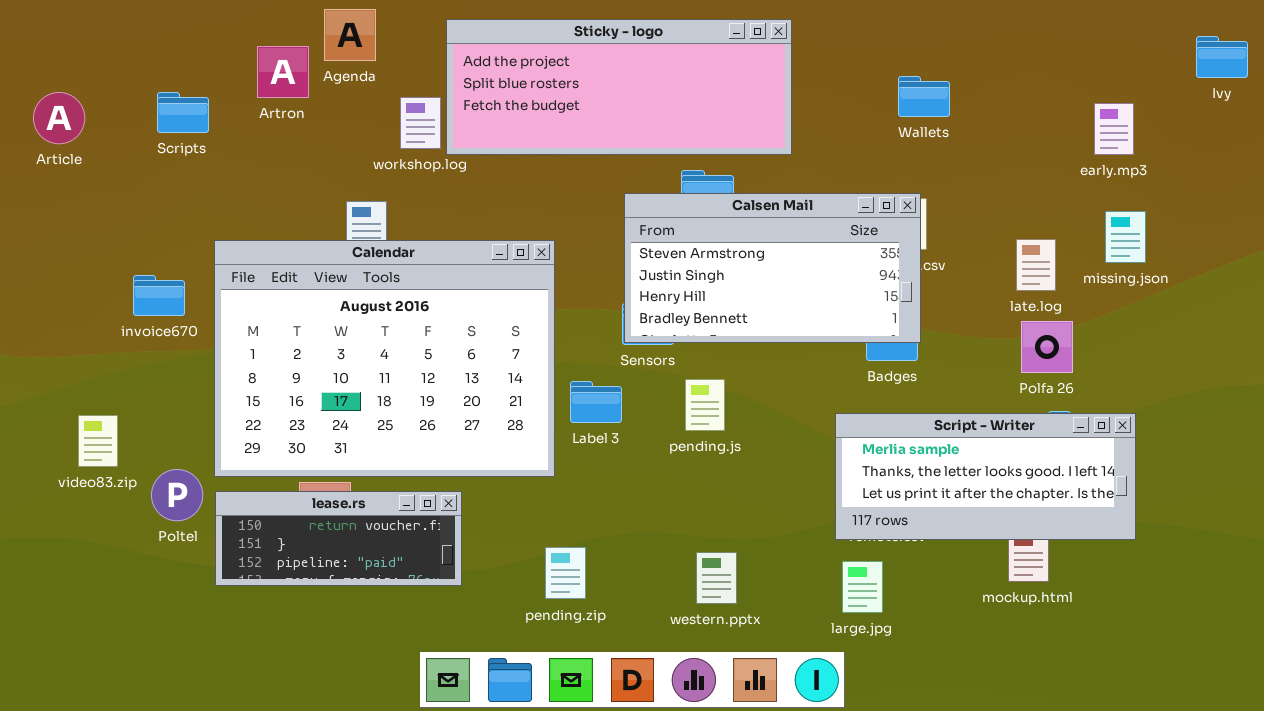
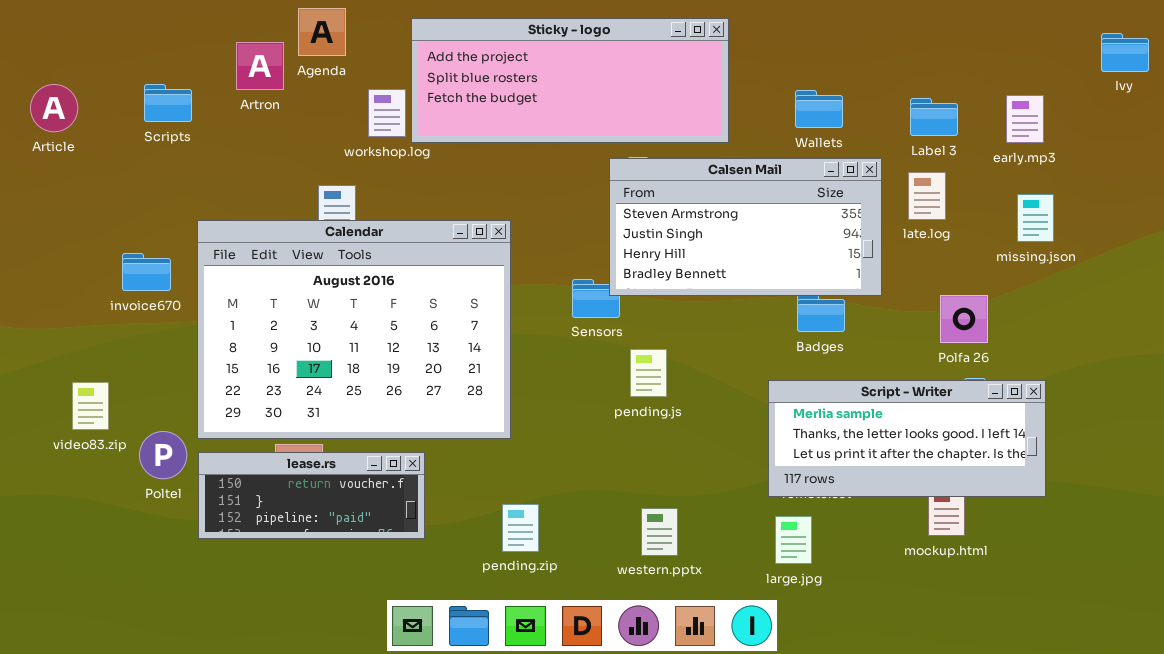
Wallets: [898,76,950,117] -> [795,90,843,128], moved
Calsen Mail: [624,193,921,343] -> [609,158,882,296], moved
late.log: [1016,239,1056,291] -> [908,172,946,220], moved
Label 3: [570,381,622,423] -> [910,98,958,136], moved

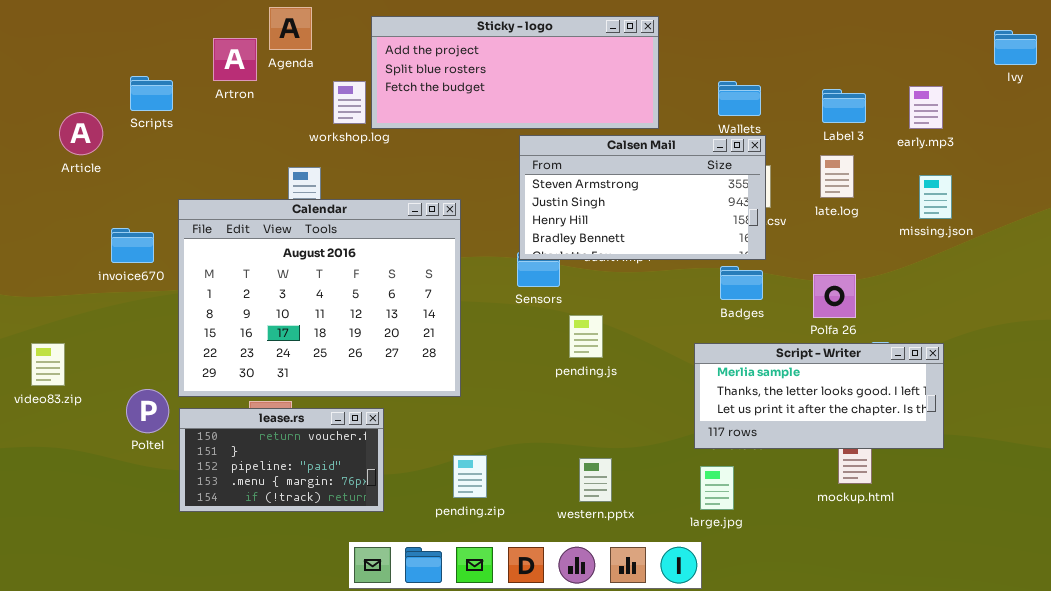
Article: [30,84,78,132] -> [59,112,103,155], moved
Calsen Mail: [609,158,882,296] -> [519,135,766,260], moved
Polfa 26: [940,295,988,343] -> [813,274,856,318], moved
video83.zip: [72,382,109,430] -> [31,343,65,386], moved
lease.rs: [198,452,425,539] -> [179,408,384,512], resized

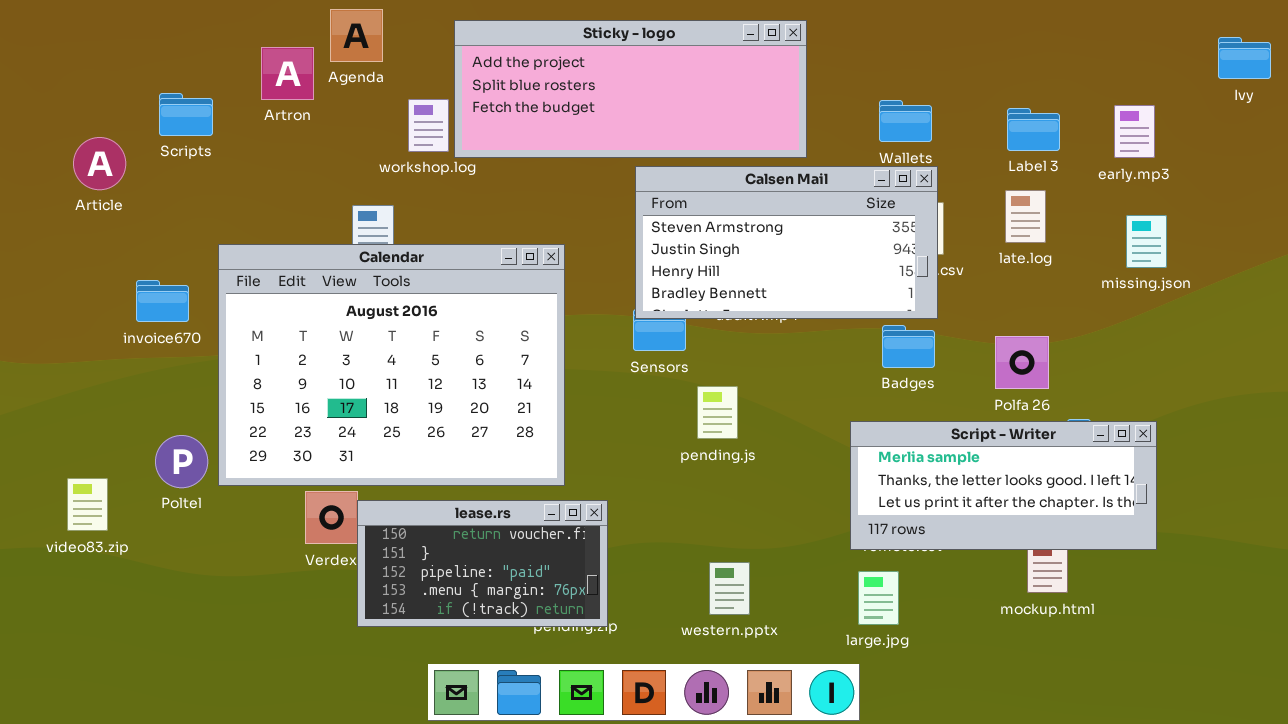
video83.zip: [31,343,65,386] -> [67,478,108,531], moved
Poltel: [126,389,169,433] -> [155,435,208,488], moved
lease.rs: [179,408,384,512] -> [357,500,608,627], moved

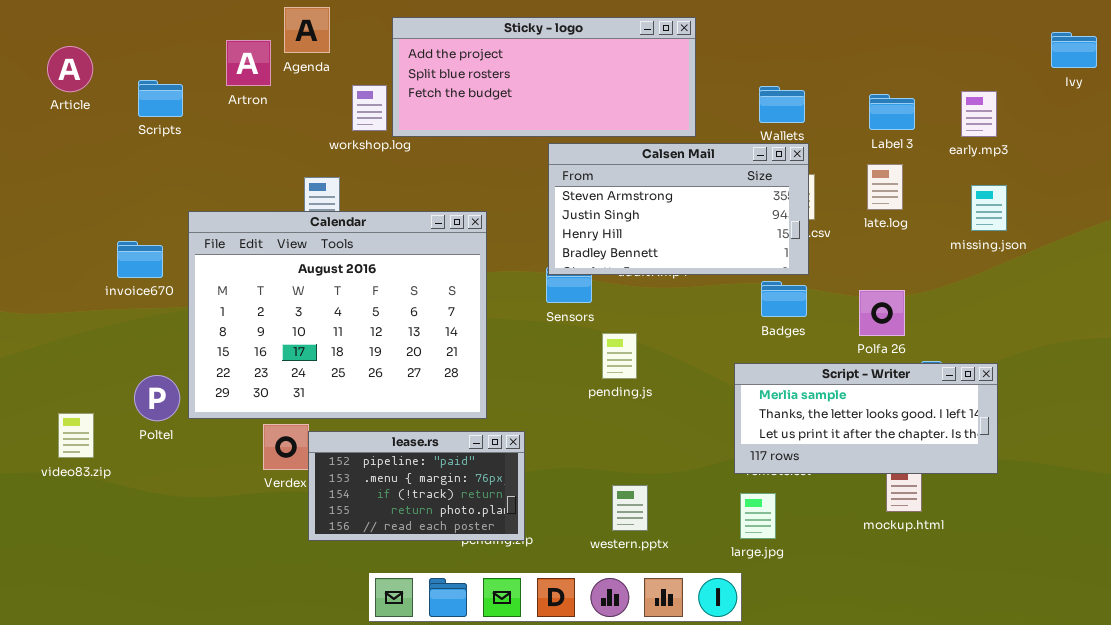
Article: [73,137,126,190] -> [47,46,93,92], moved
lease.rs: [357,500,608,627] -> [308,431,525,541], scrolled down 2 rows

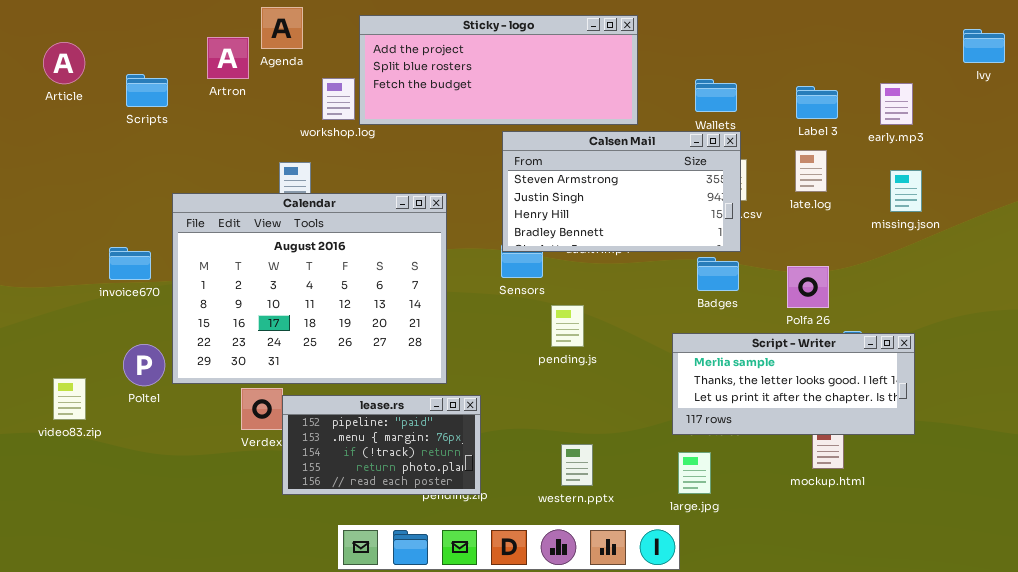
invoice670: [117,241,163,278] -> [109,247,151,280], moved

